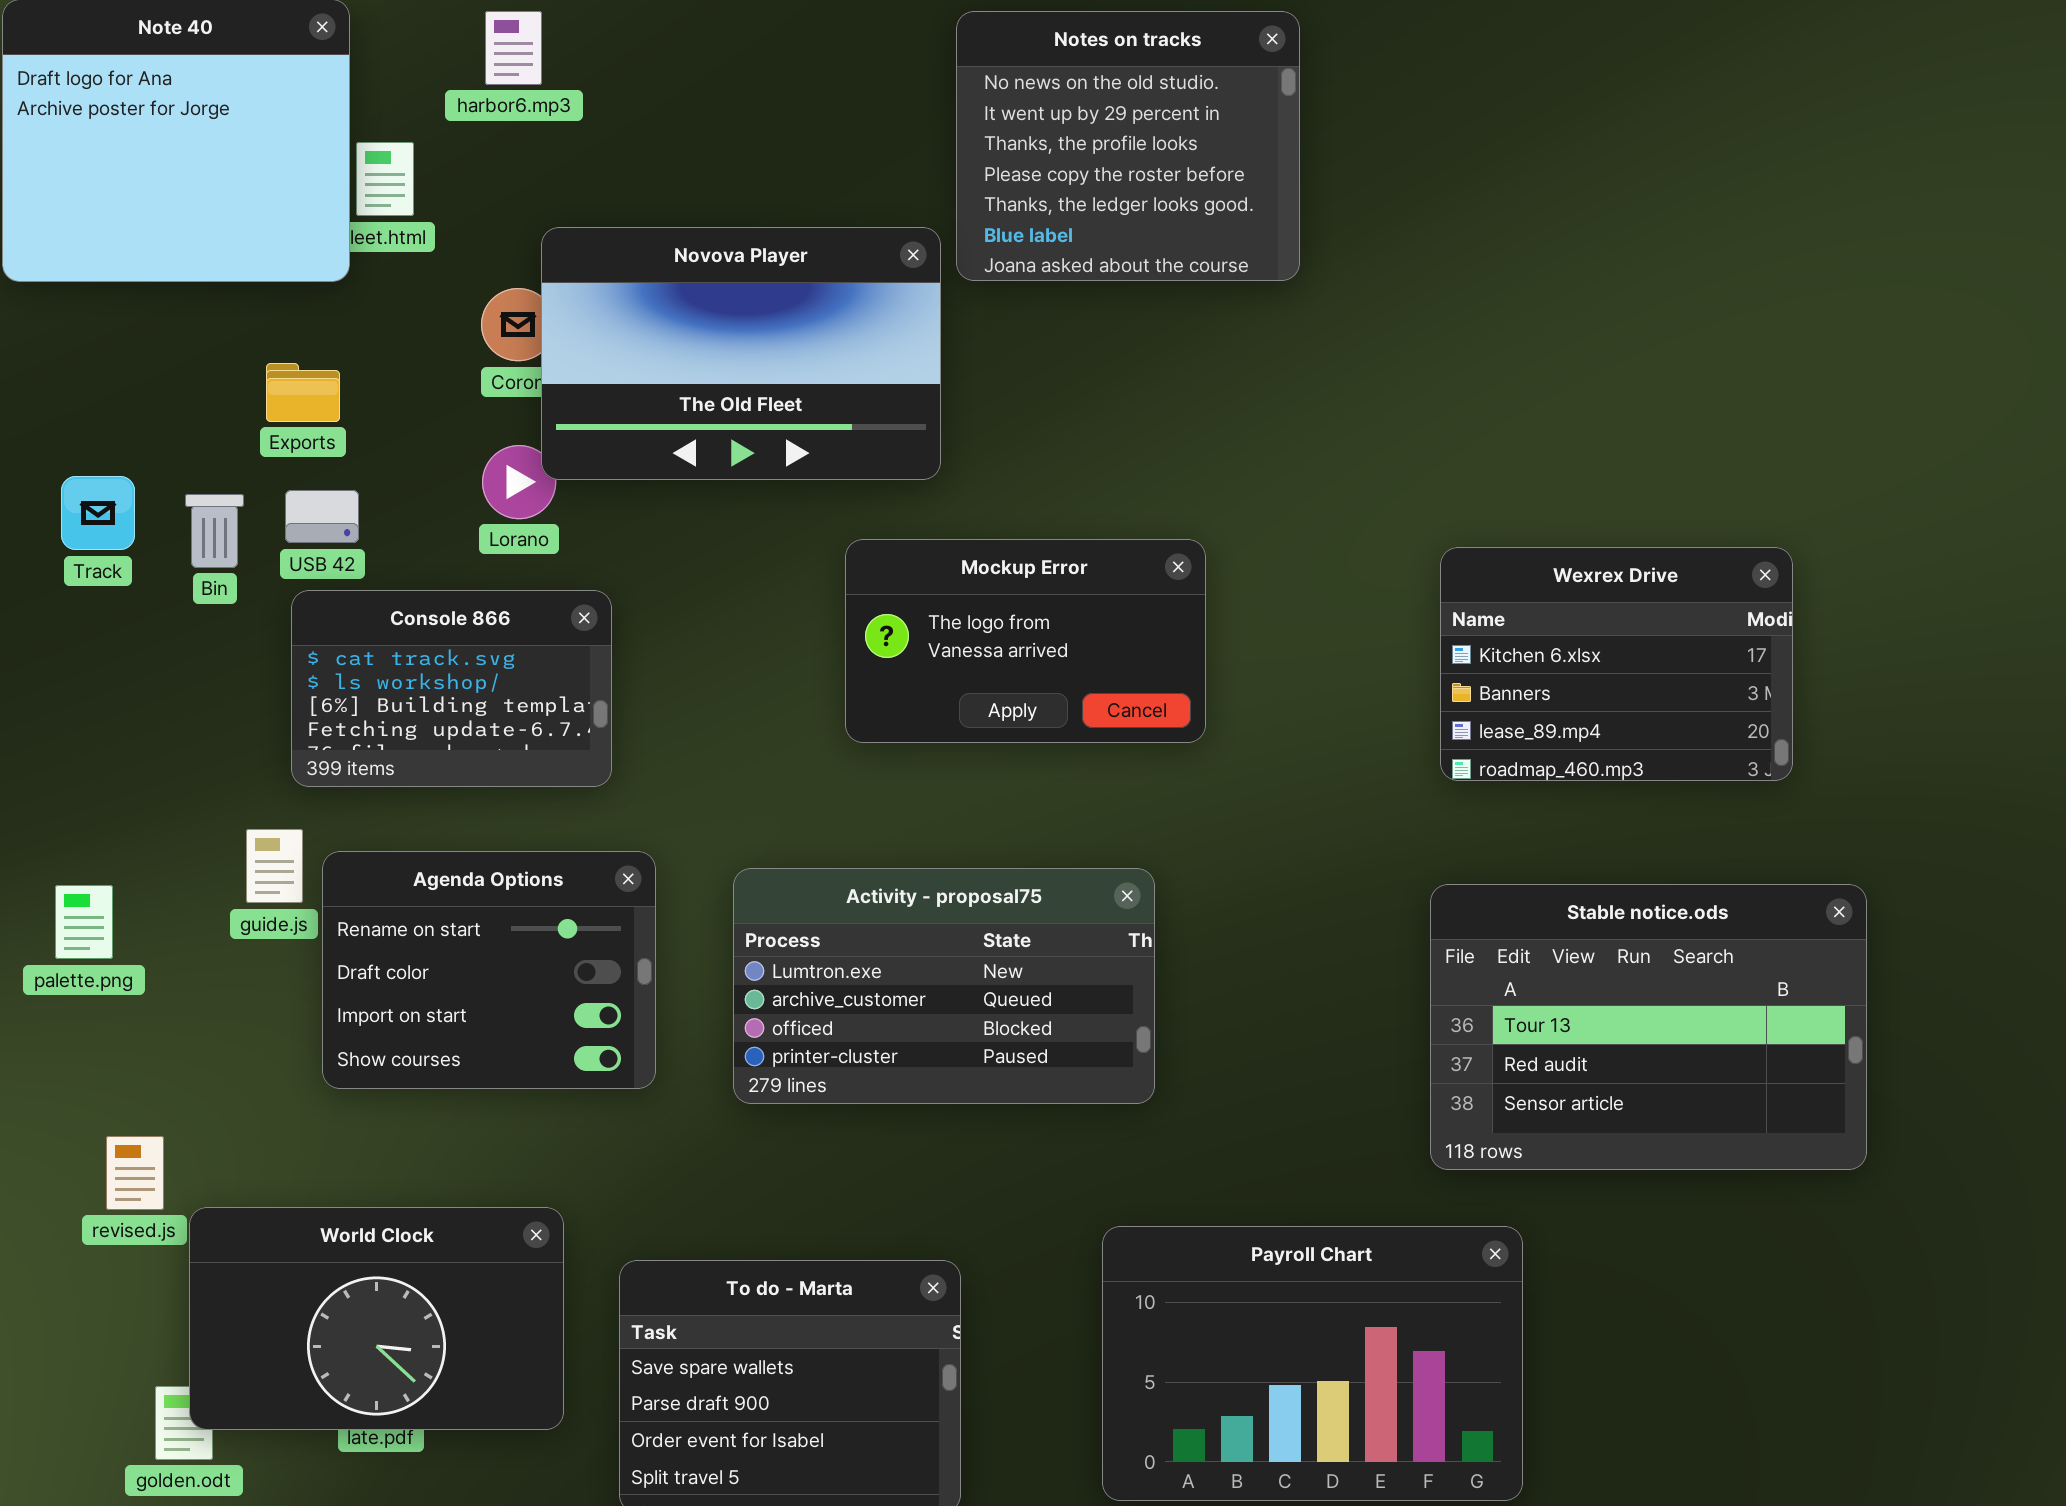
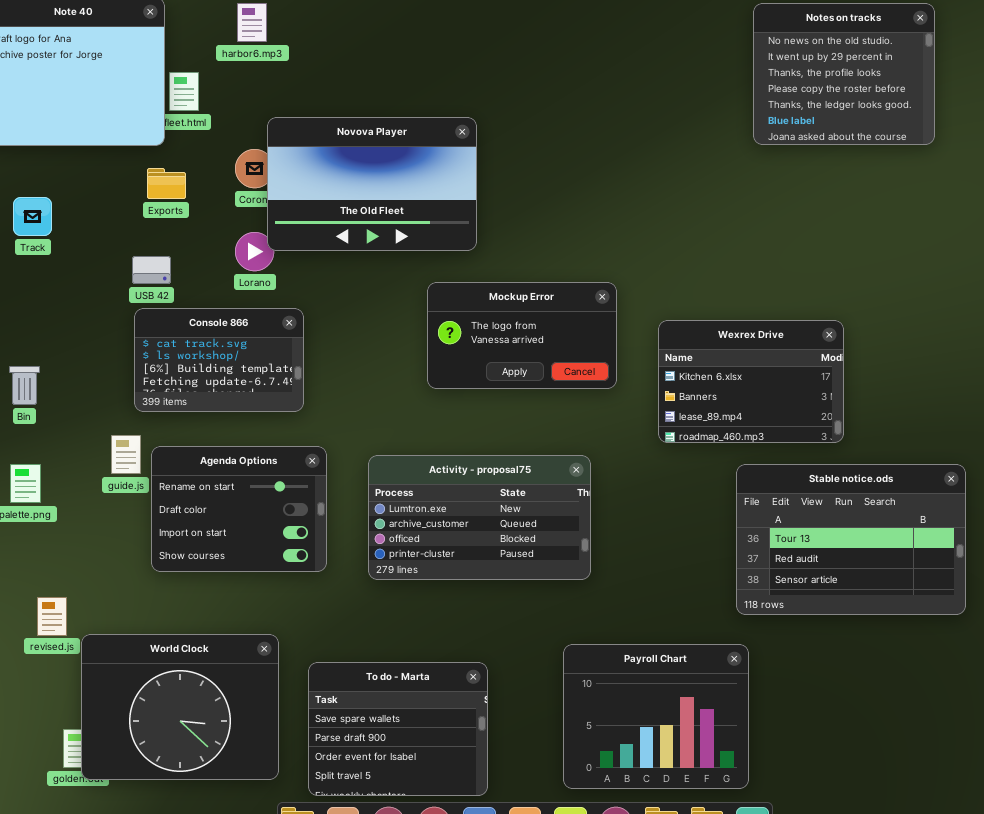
Notes on tracks: [956,11,1300,281] -> [753,3,935,145], moved
Exports: [266,363,340,422] -> [147,168,186,199], moved
Track: [61,476,135,550] -> [13,197,52,236], moved
Bin: [185,494,244,568] -> [9,366,40,405], moved
Wexrex Drive: [1440,547,1793,781] -> [658,320,844,443], moved
World Clock: [189,1207,564,1430] -> [81,634,279,780], resized
Payroll Chart: [1102,1226,1523,1501] -> [563,644,749,789], resized

